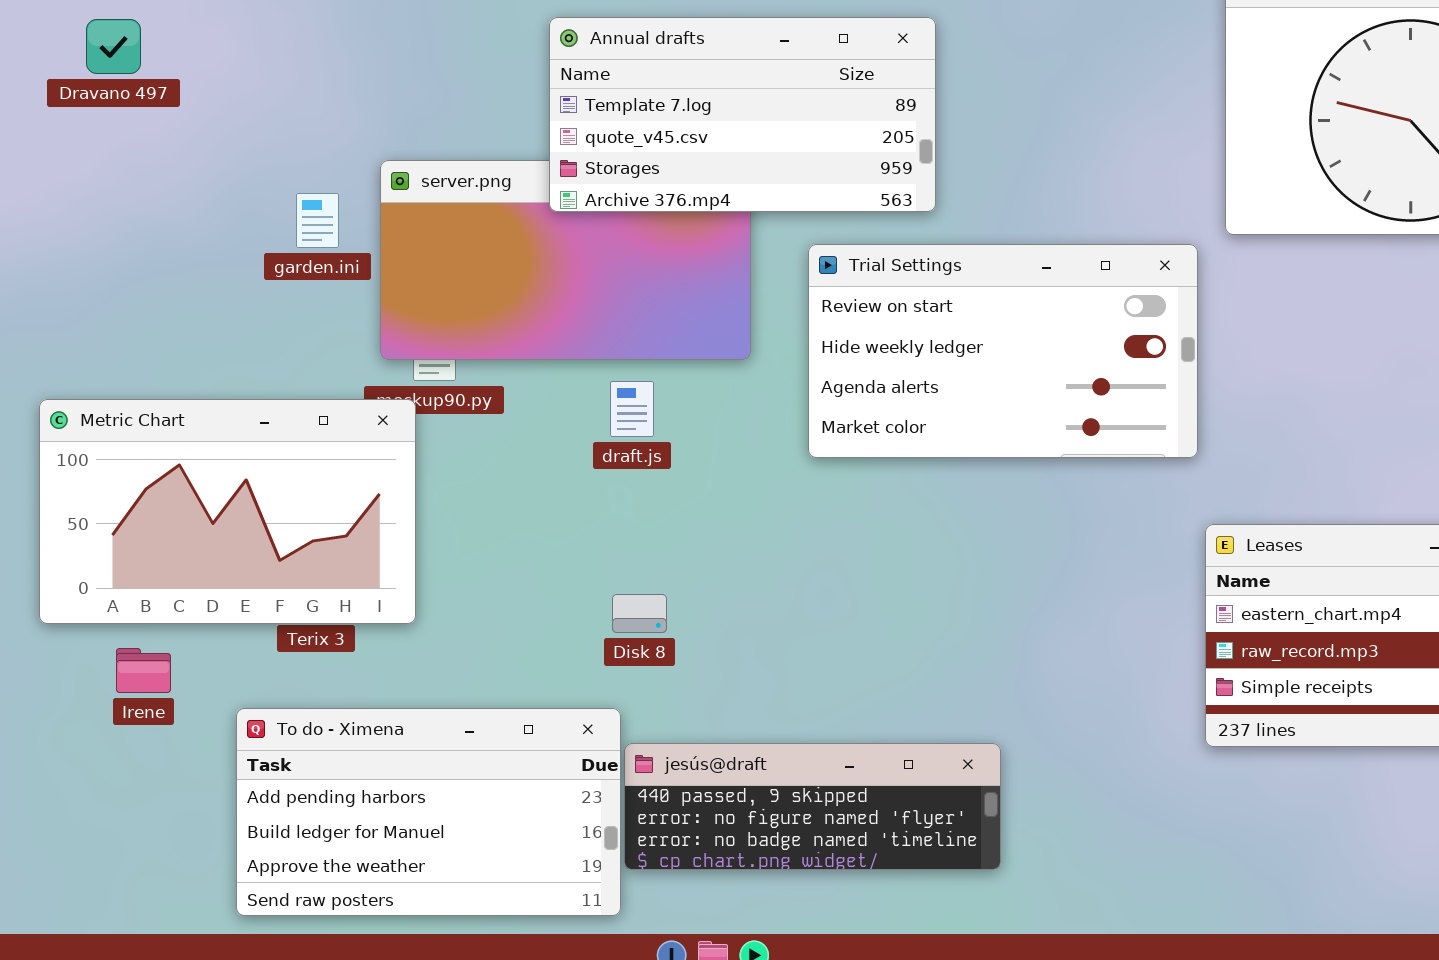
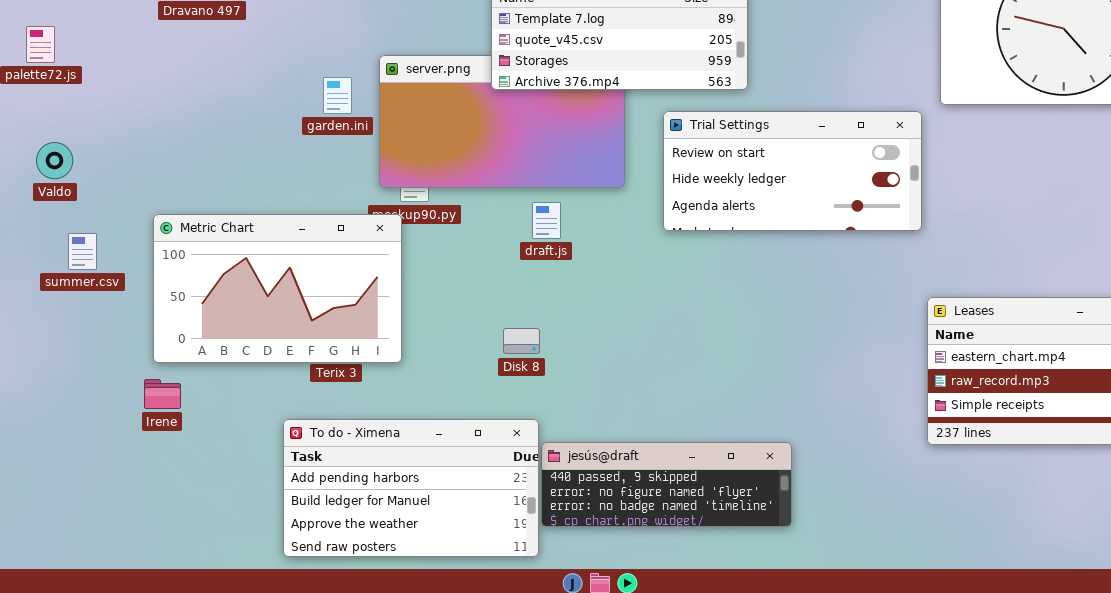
Trial Settings: [808,244,1198,458] -> [663,111,922,231], resized
Disk 8: [612,594,667,633] -> [503,328,540,354], moved
Irene: [116,648,171,693] -> [144,379,181,409], moved

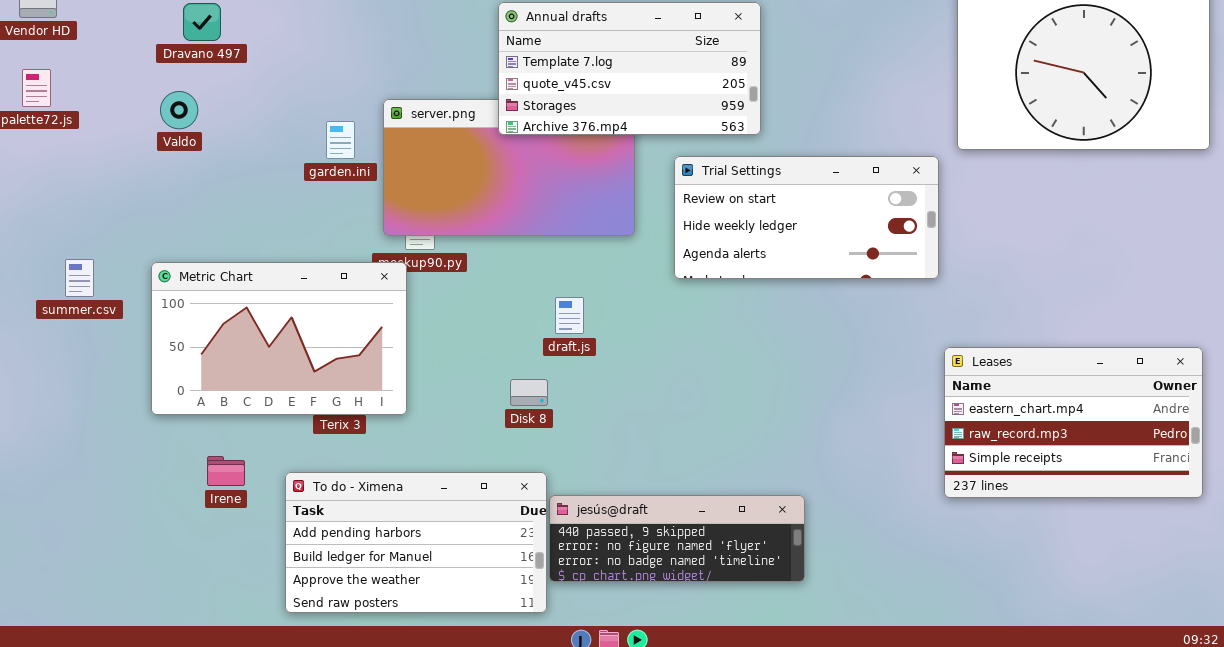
Valdo: [36,142,73,179] -> [160,91,198,129], moved
draft.js: [532,202,561,239] -> [555,297,584,334], moved
summer.csv: [68,233,97,270] -> [65,259,94,297], moved
Irene: [144,379,181,409] -> [207,456,245,486], moved

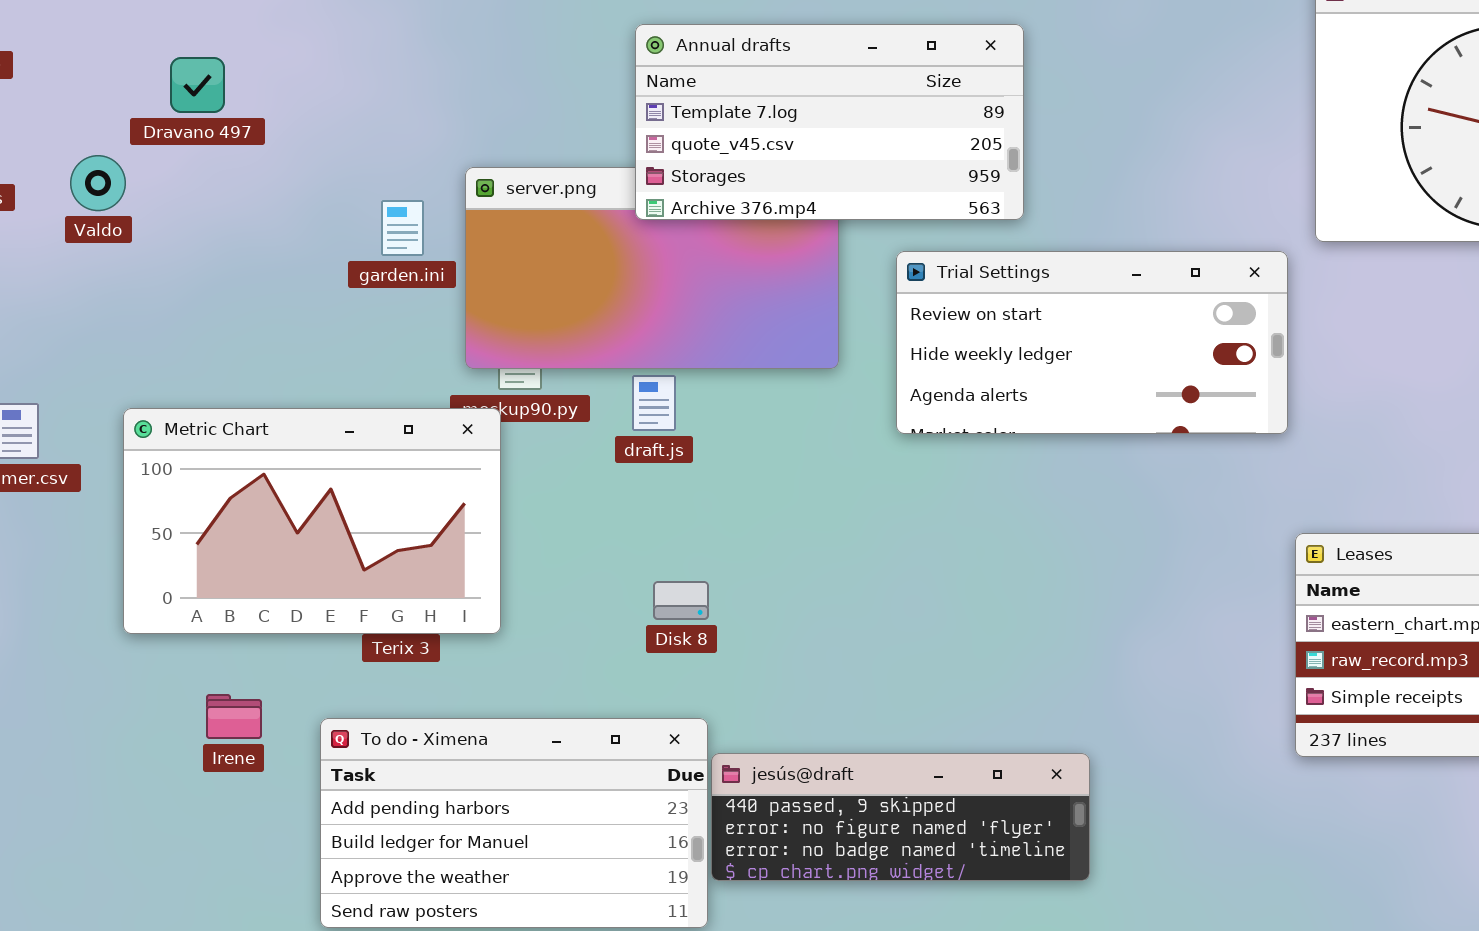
Dravano 497: [183,3,221,41] -> [170,57,225,113], moved
Valdo: [160,91,198,129] -> [70,155,126,211], moved
draft.js: [555,297,584,334] -> [632,375,676,431], moved

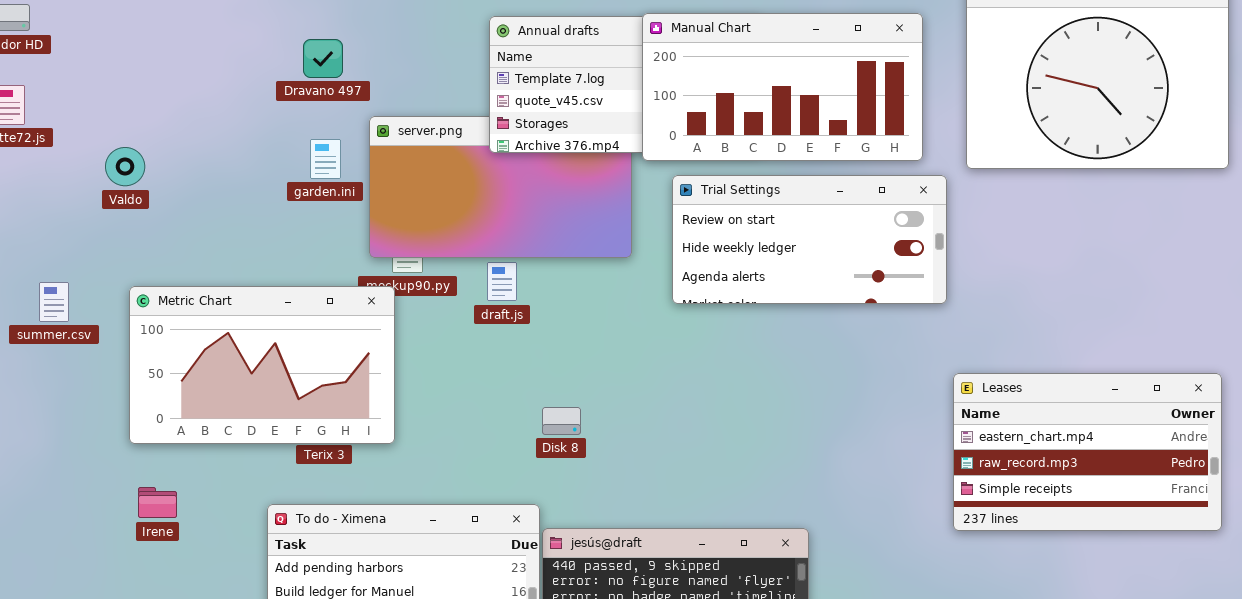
Manual Chart: none -> [642,13,923,161], opened
Dravano 497: [170,57,225,113] -> [303,39,343,78], moved
Valdo: [70,155,126,211] -> [105,147,145,186], moved
Disk 8: [653,581,709,620] -> [542,407,581,435], moved
Irene: [206,694,262,739] -> [138,487,177,518], moved

